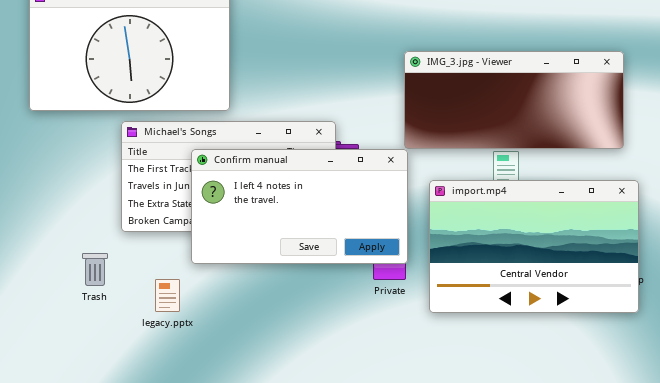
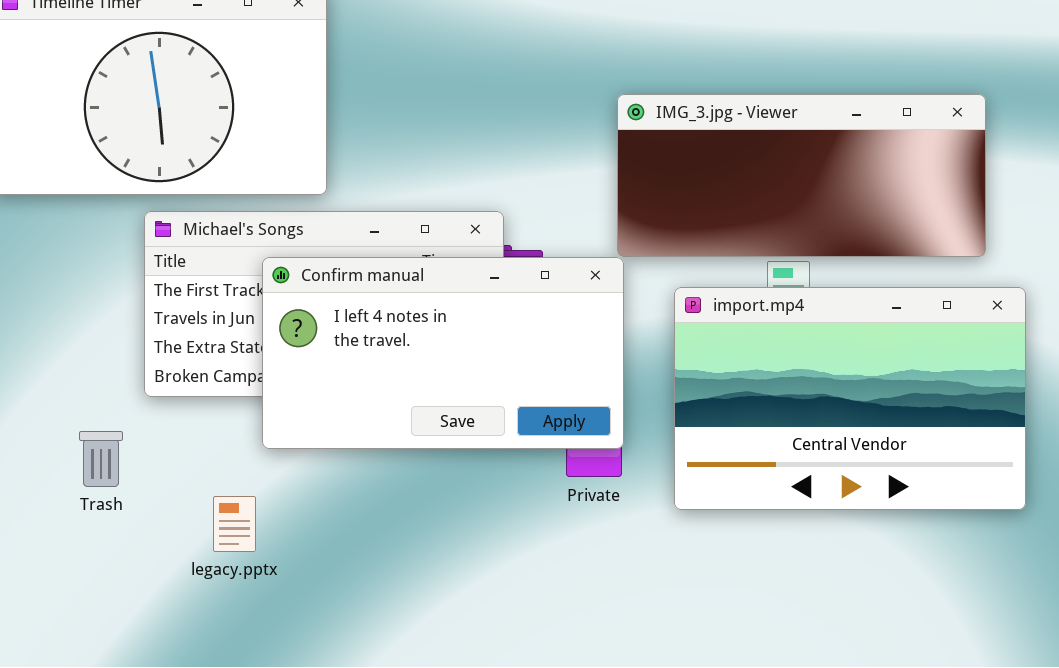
import.mp4: [429,180,639,313] -> [674,287,1026,510], moved
legacy.pptx: [155,279,180,312] -> [213,496,256,552], moved

